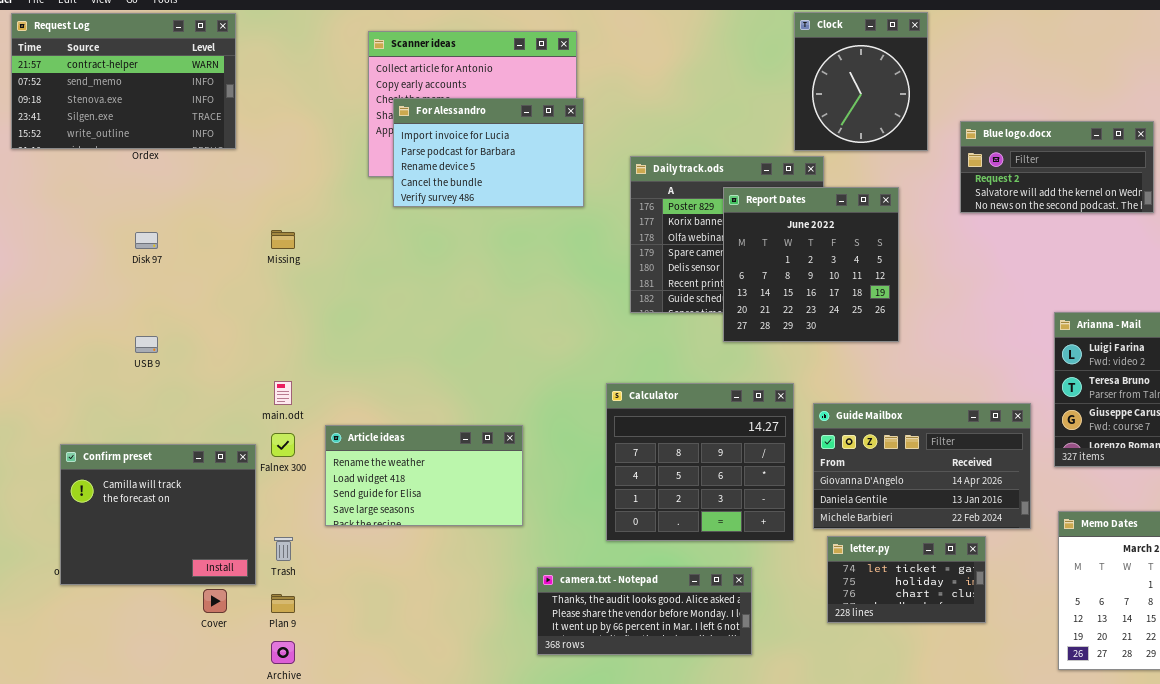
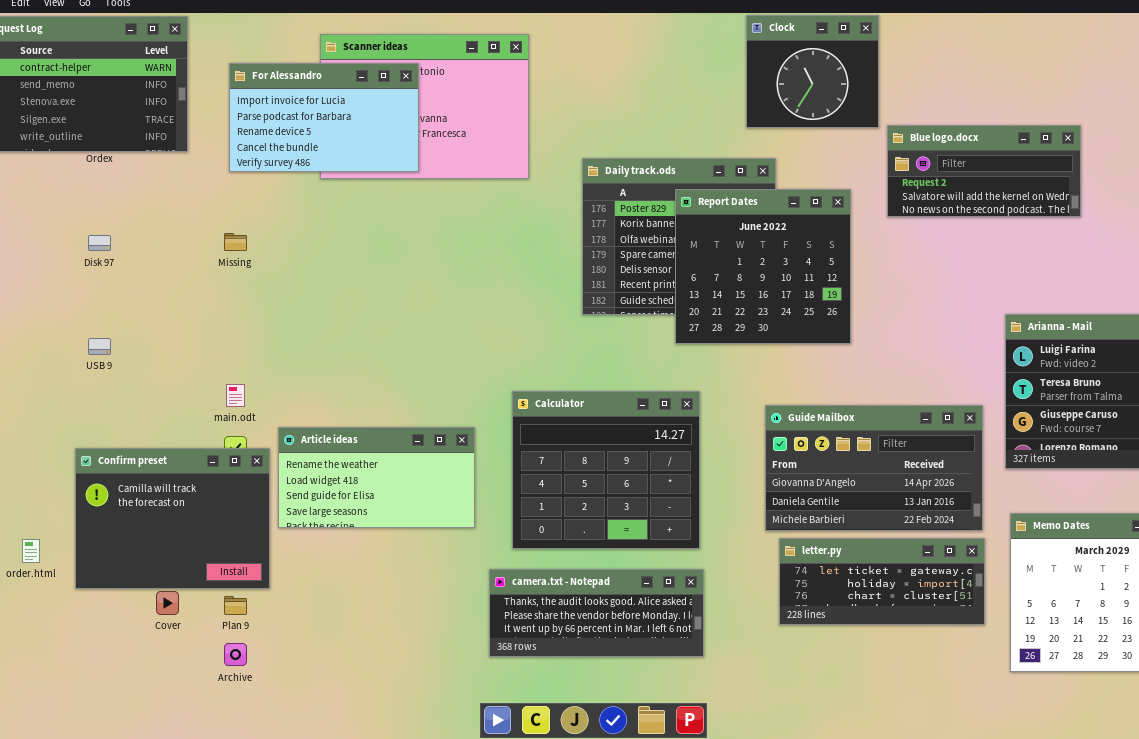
Clock: [794,12,928,151] -> [746,15,879,128], resized
For Alessandro: [393,98,584,207] -> [229,63,419,172], moved
Blue logo.docx: [960,121,1154,213] -> [887,125,1081,217], moved
Calculator: [606,383,794,541] -> [512,391,700,549], moved
Confirm preset: [60,444,256,585] -> [75,448,270,589], moved
letter.py: [827,536,986,623] -> [779,538,985,625], resized

